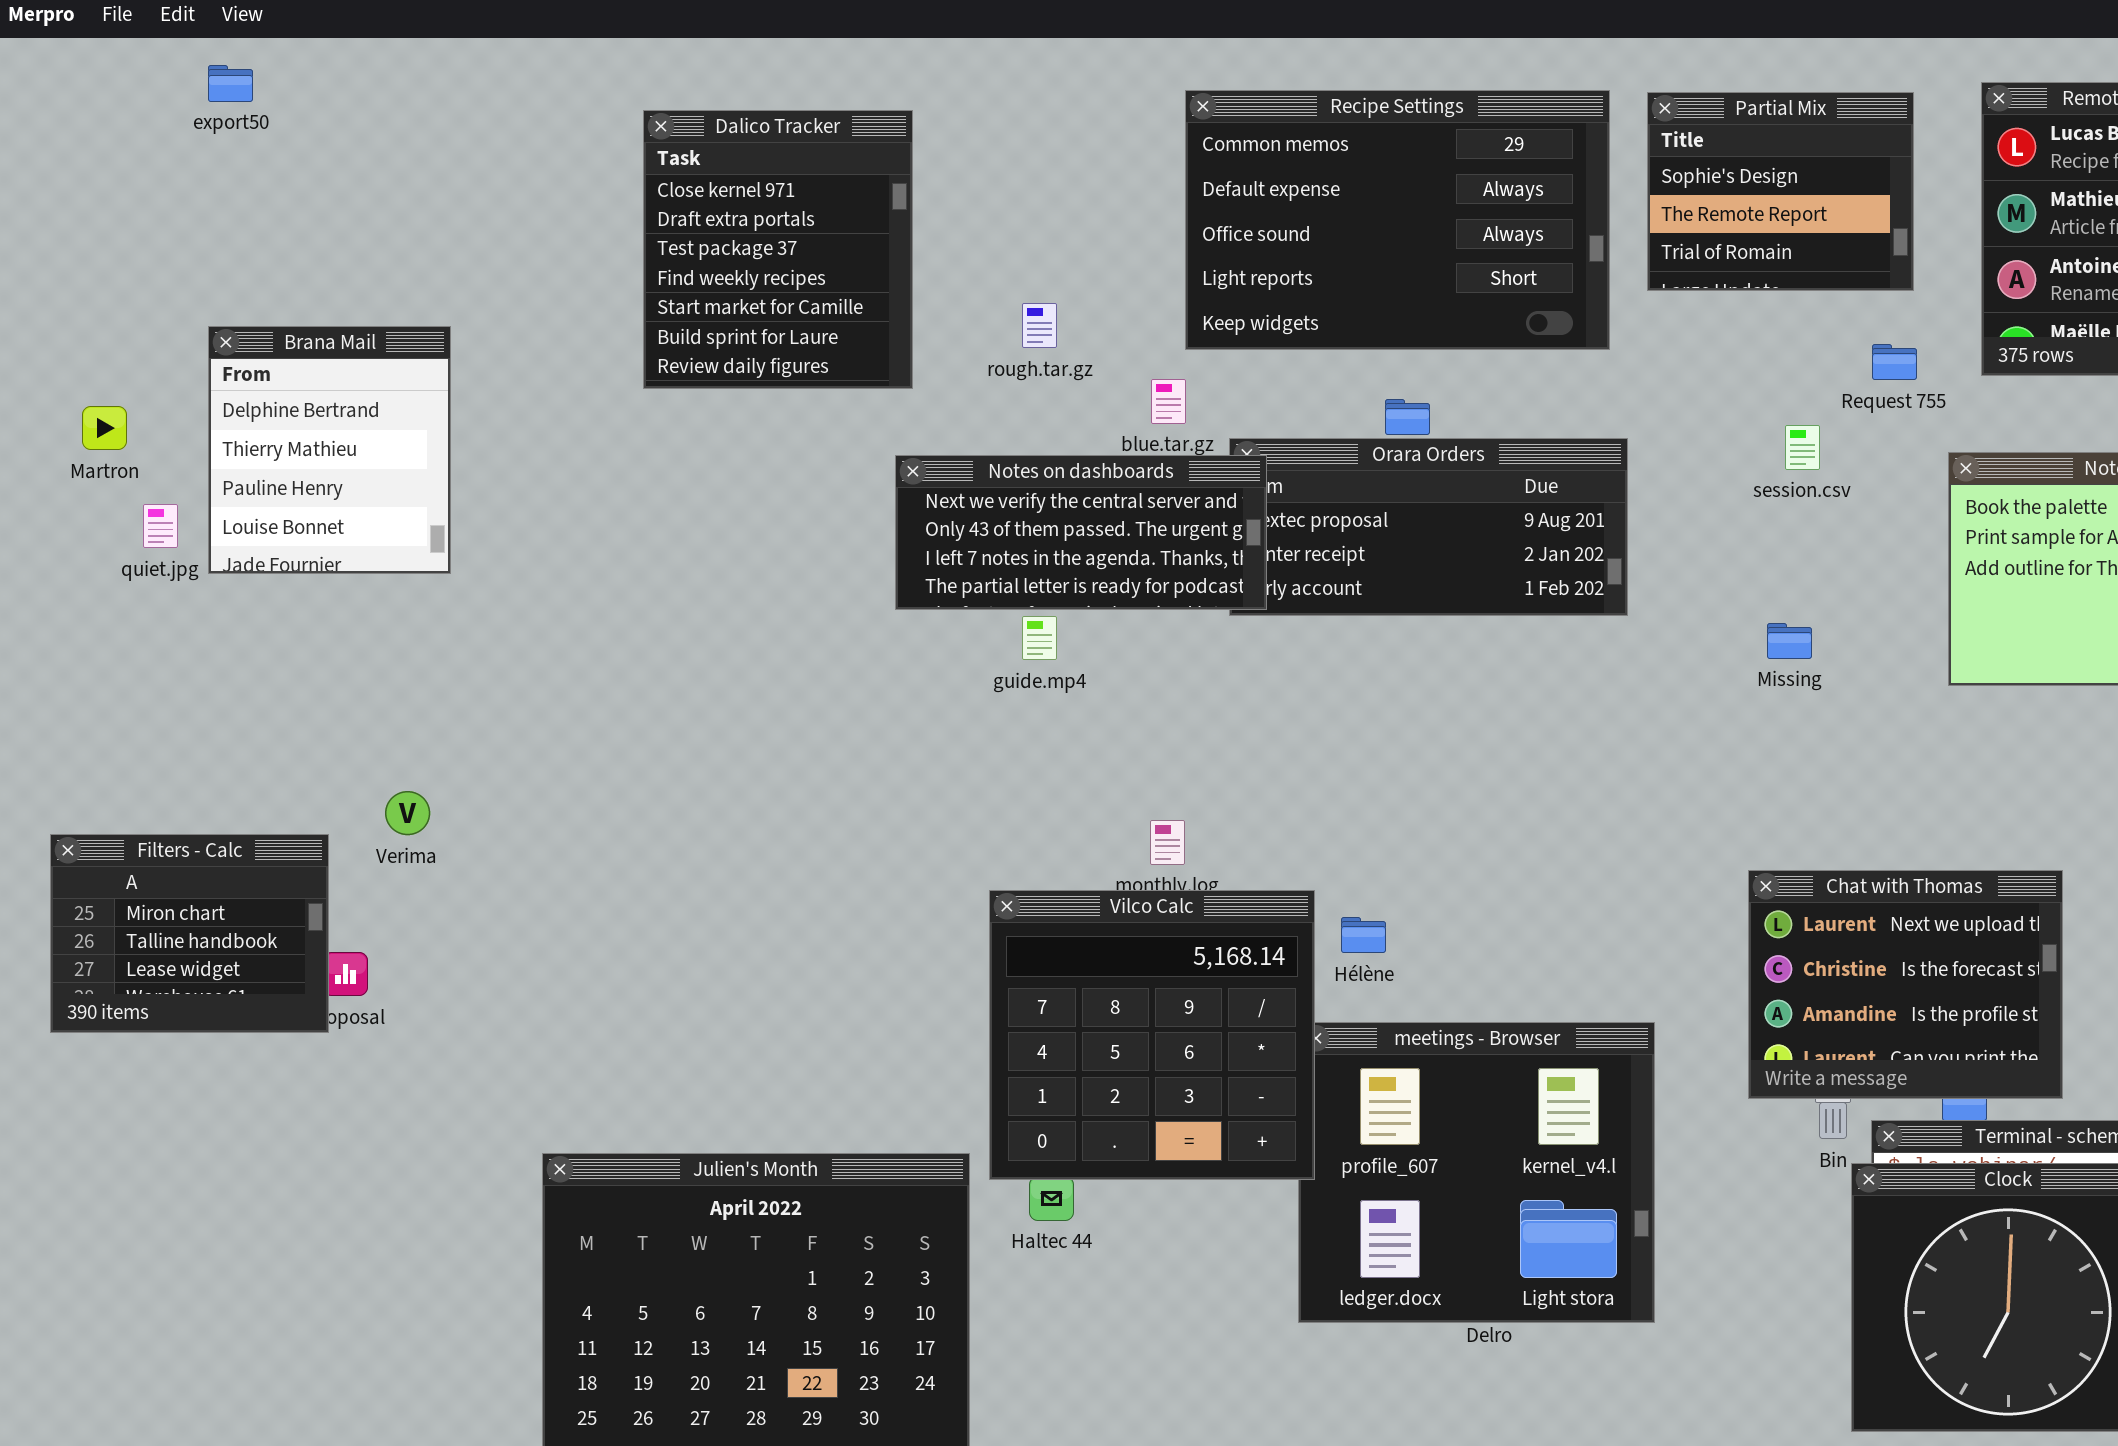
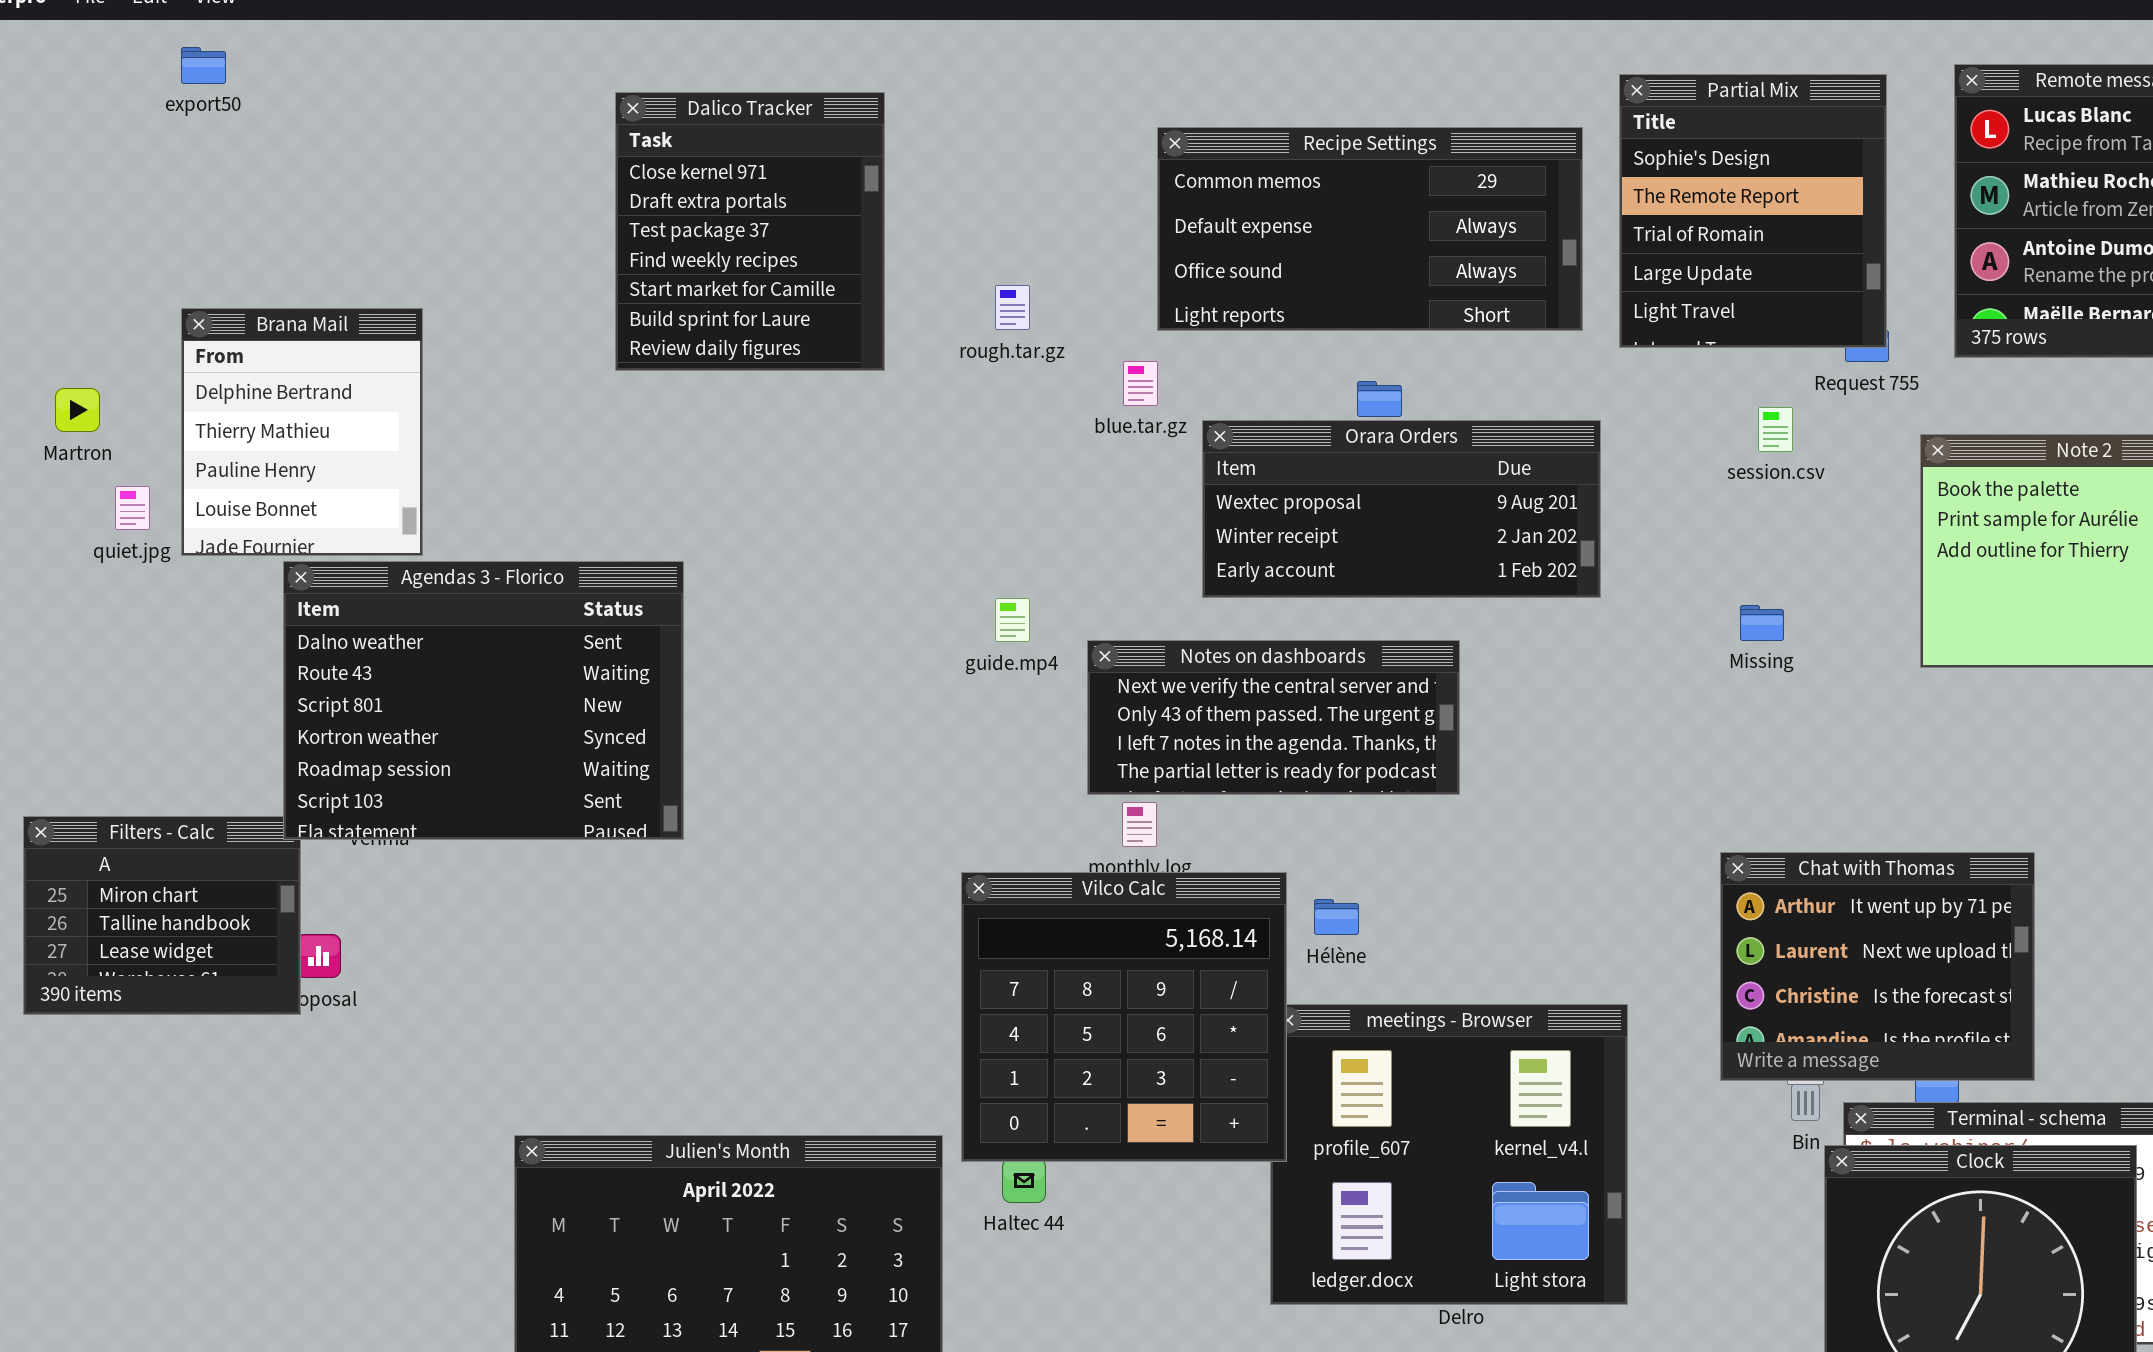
Recipe Settings: [1185,90,1610,350] -> [1157,127,1583,331], resized
Partial Mix: [1647,92,1914,291] -> [1619,74,1887,348], resized
Notes on dashboards: [895,455,1267,610] -> [1087,640,1460,795], moved
Agendas 3 - Florico: none -> [283,561,684,840], opened
Chat with Thomas: [1748,870,2063,1099] -> [1720,852,2035,1081], scrolled up 1 row

